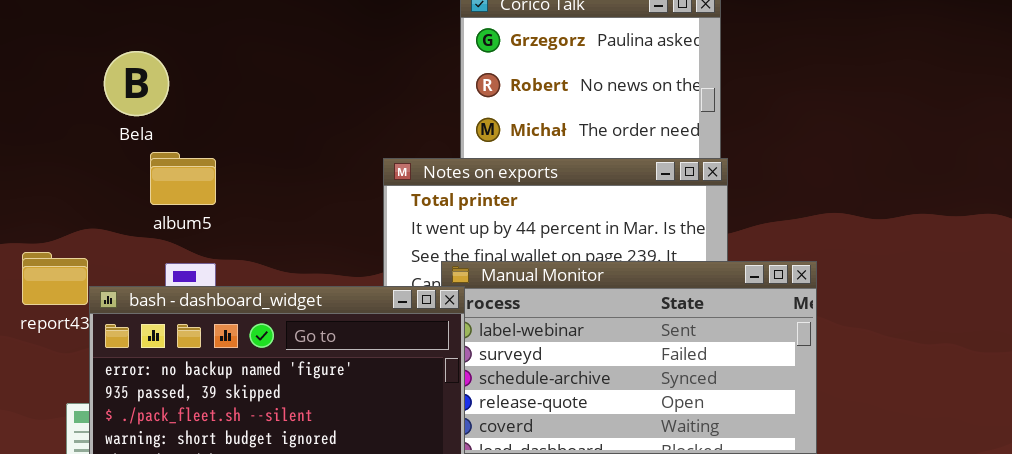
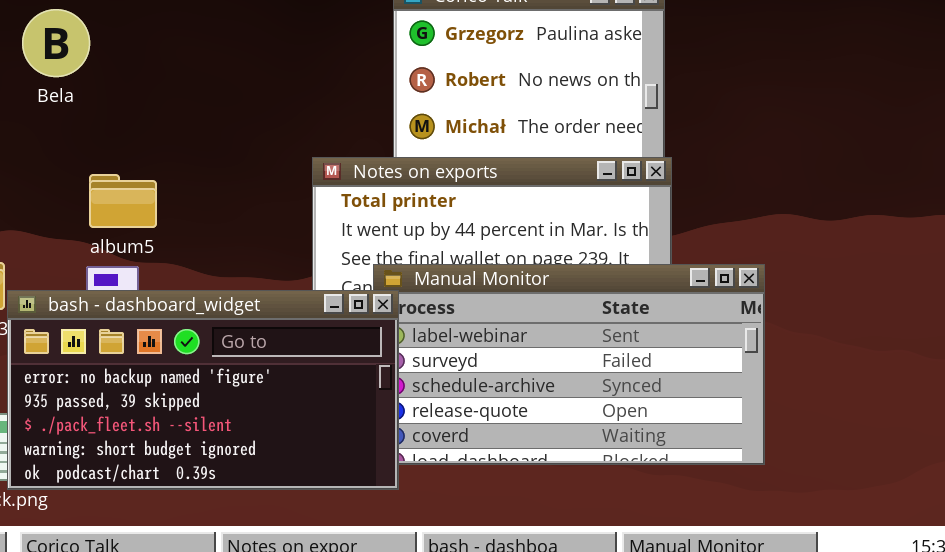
Bela: [104,51,169,116] -> [22,9,90,77], moved
album5: [150,152,216,205] -> [89,174,157,228], moved

